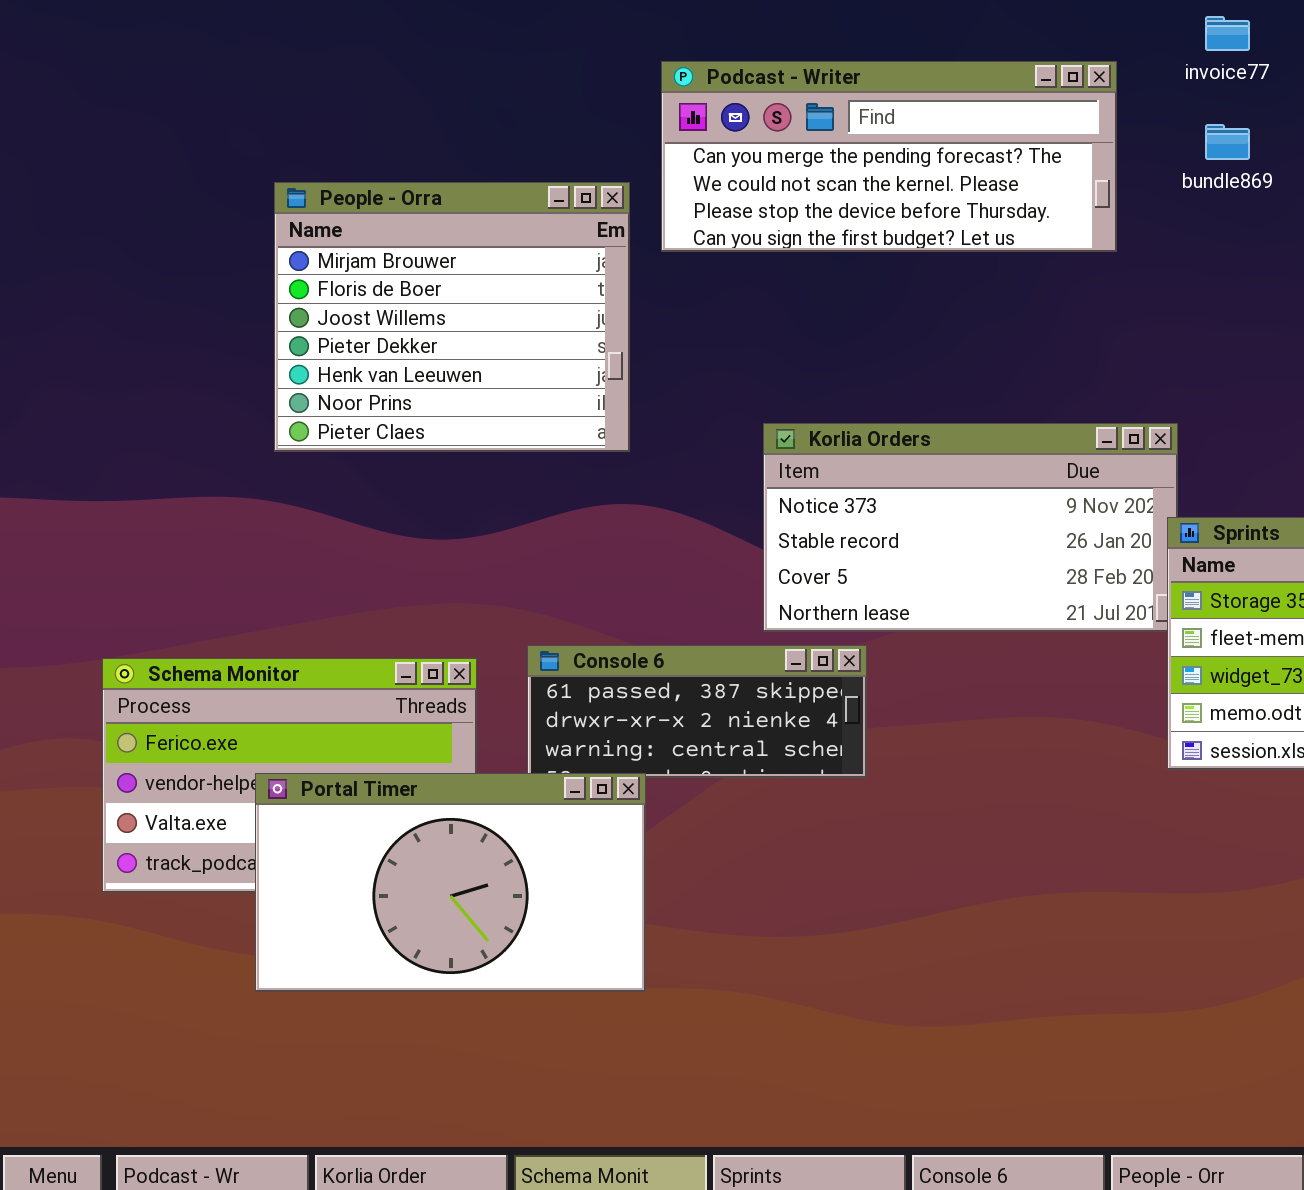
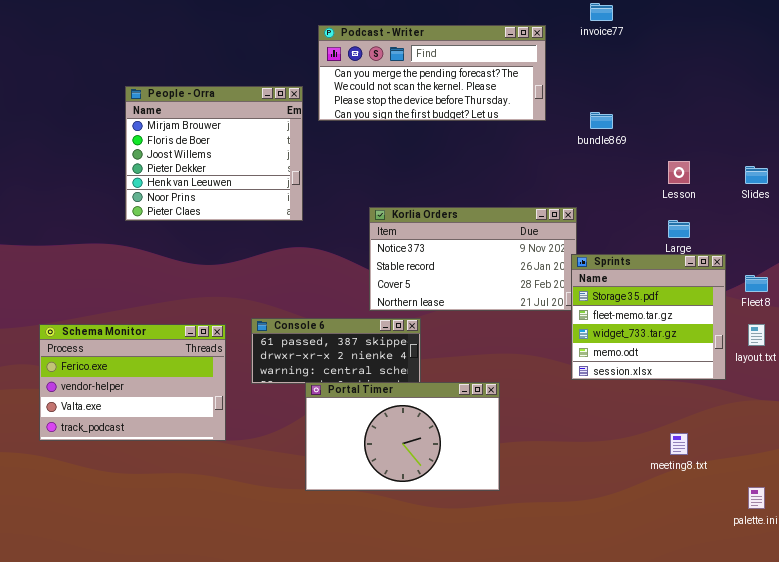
bundle869: [1205,124,1250,160] -> [590,112,613,129], moved
Portal Timer: [255,773,646,992] -> [305,382,500,491], moved

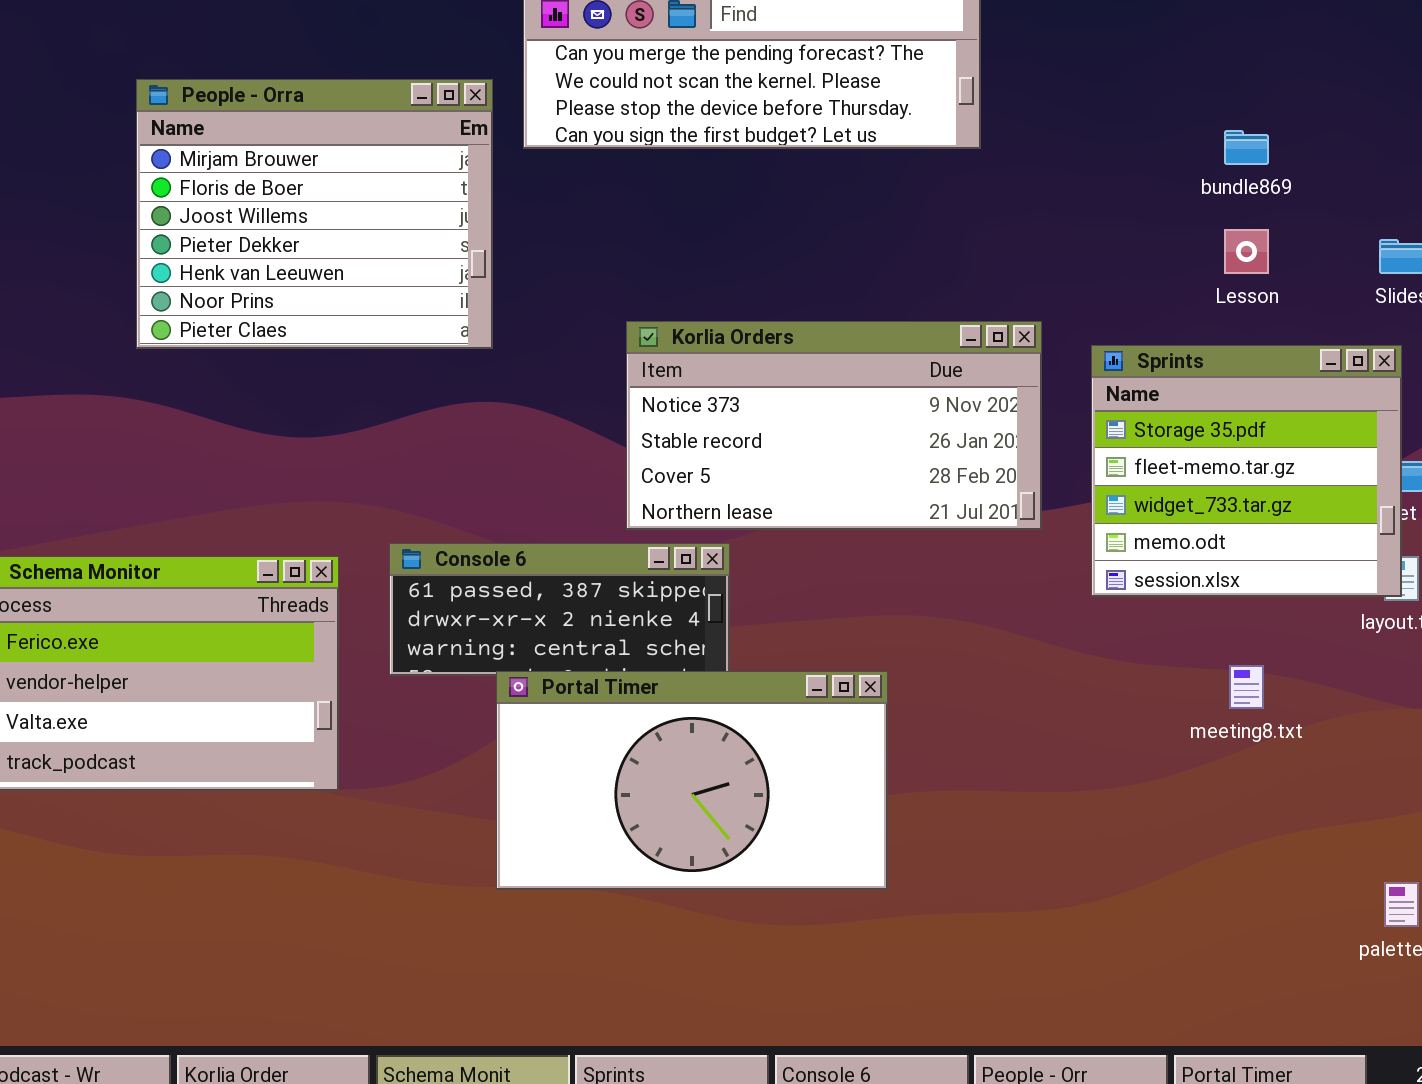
bundle869: [590,112,613,129] -> [1224,130,1269,165], moved
Sprints: [571,254,726,380] -> [1091,345,1402,597], moved
meeting8.txt: [670,433,688,455] -> [1229,665,1264,709], moved

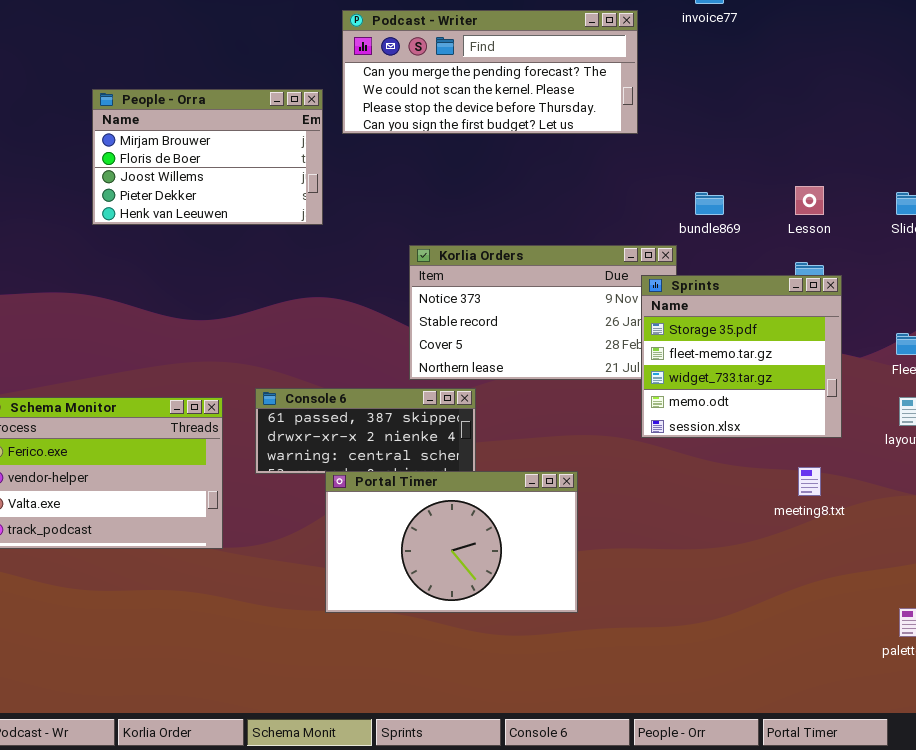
People - Orra: [136,79,493,349] -> [92,89,323,225], resized
bundle869: [1224,130,1269,165] -> [695,192,724,215], moved
Sprints: [1091,345,1402,597] -> [641,275,842,438], moved

